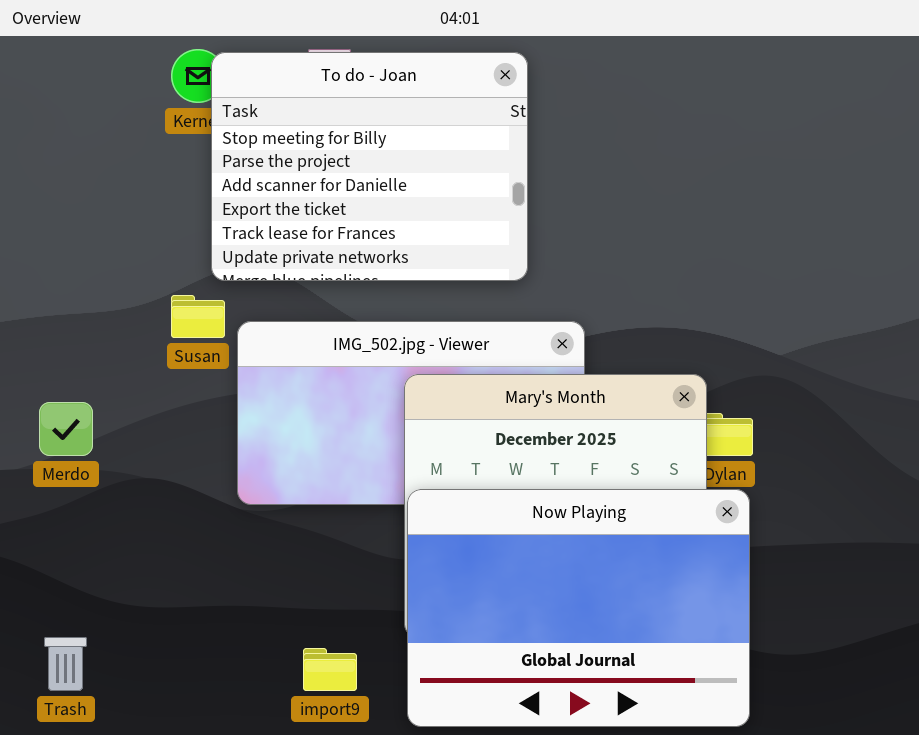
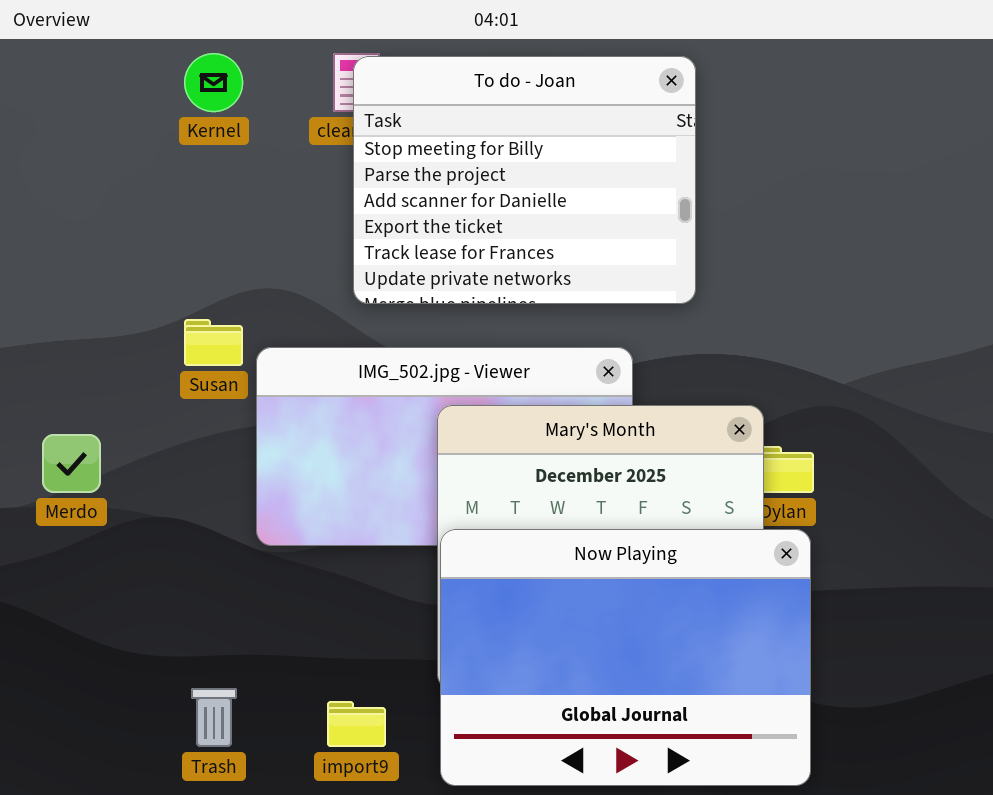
To do - Joan: [211,52,528,281] -> [353,56,696,304], moved
Trash: [44,637,87,691] -> [191,688,237,747], moved

